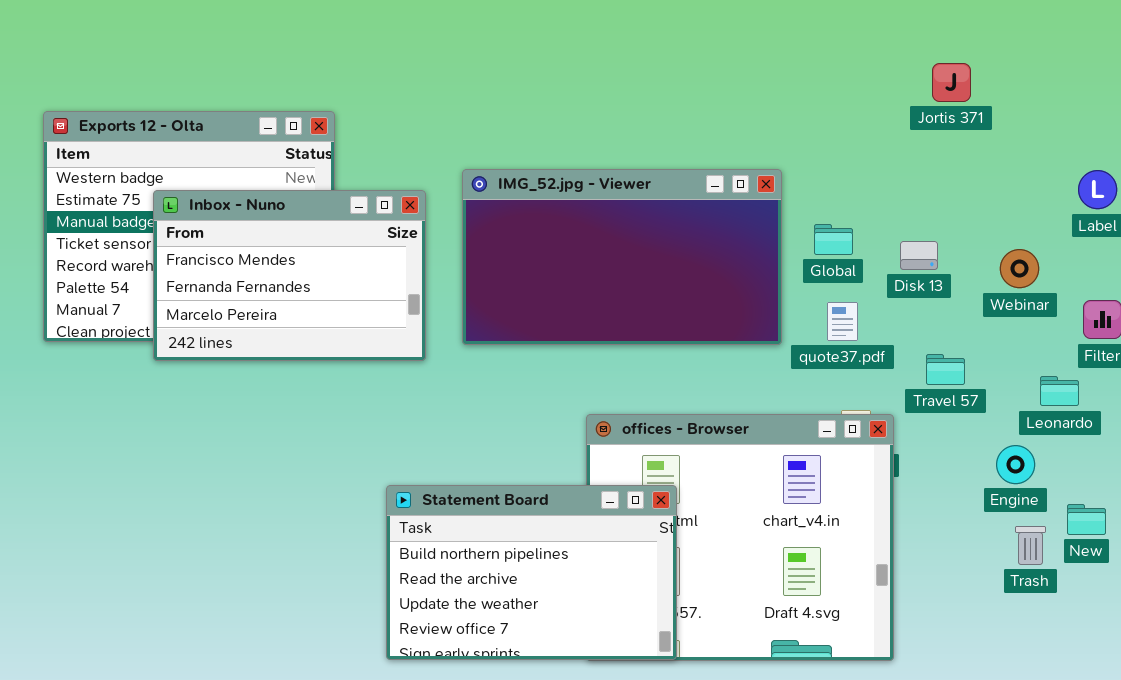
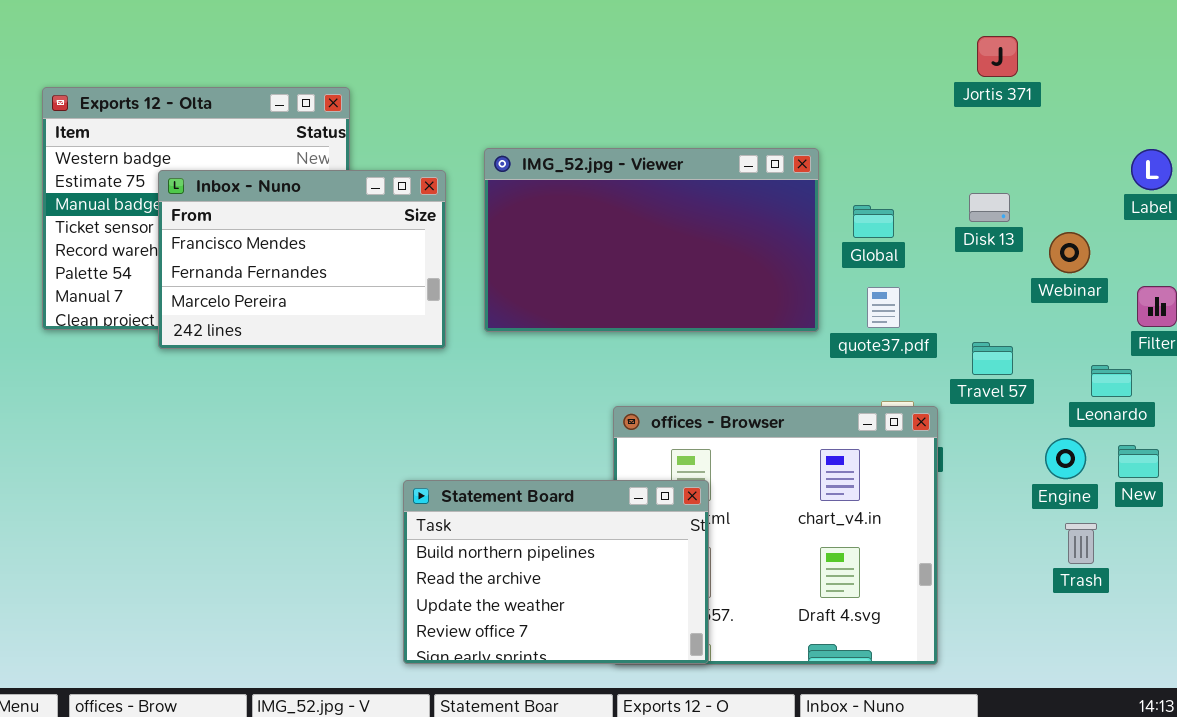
Disk 13: [900,241,938,270] -> [969,193,1010,222], moved
New: [1067,504,1106,535] -> [1118,445,1159,478], moved

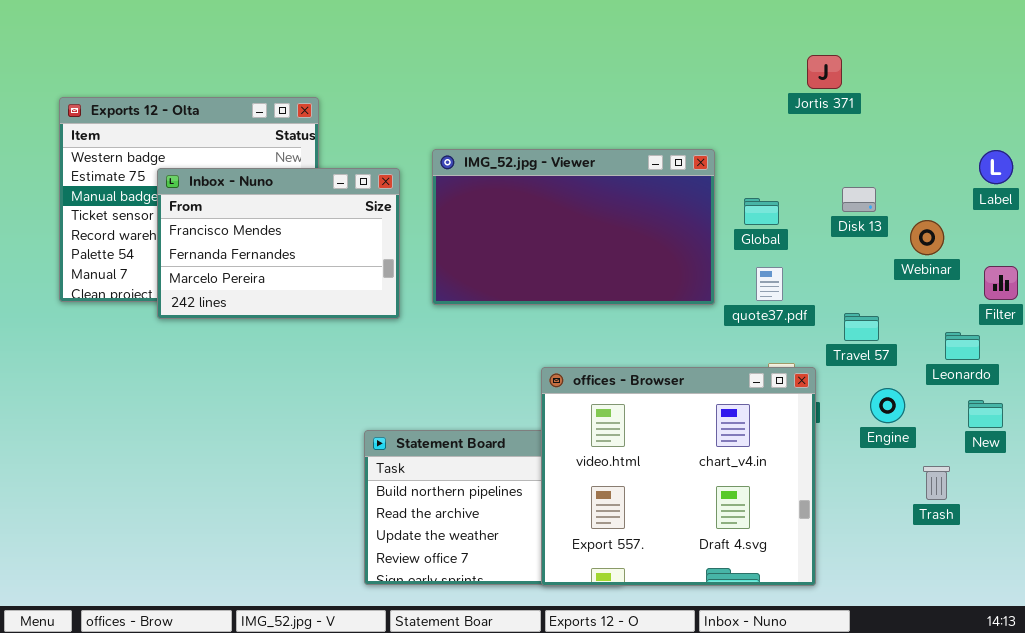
Jortis 371: [977,36,1018,77] -> [807,55,842,89], moved
offices - Browser: [613,406,938,665] -> [541,367,816,586], raised
Engine: [1045,438,1086,479] -> [870,388,905,423], moved

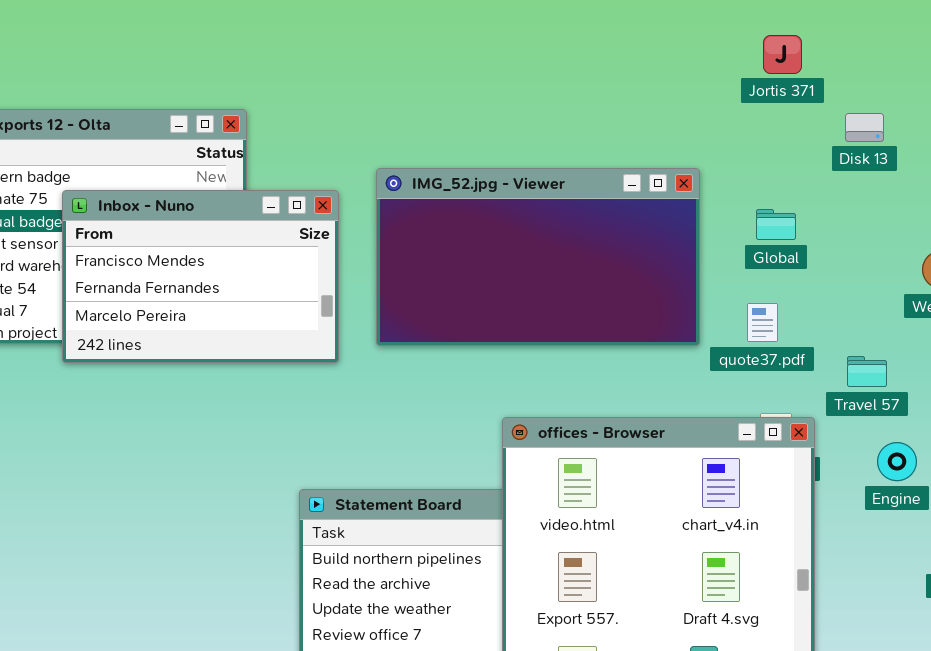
Jortis 371: [807,55,842,89] -> [763,35,802,74], moved
Disk 13: [842,187,876,212] -> [845,113,884,142], moved
Global: [744,198,779,225] -> [756,209,796,240], moved

